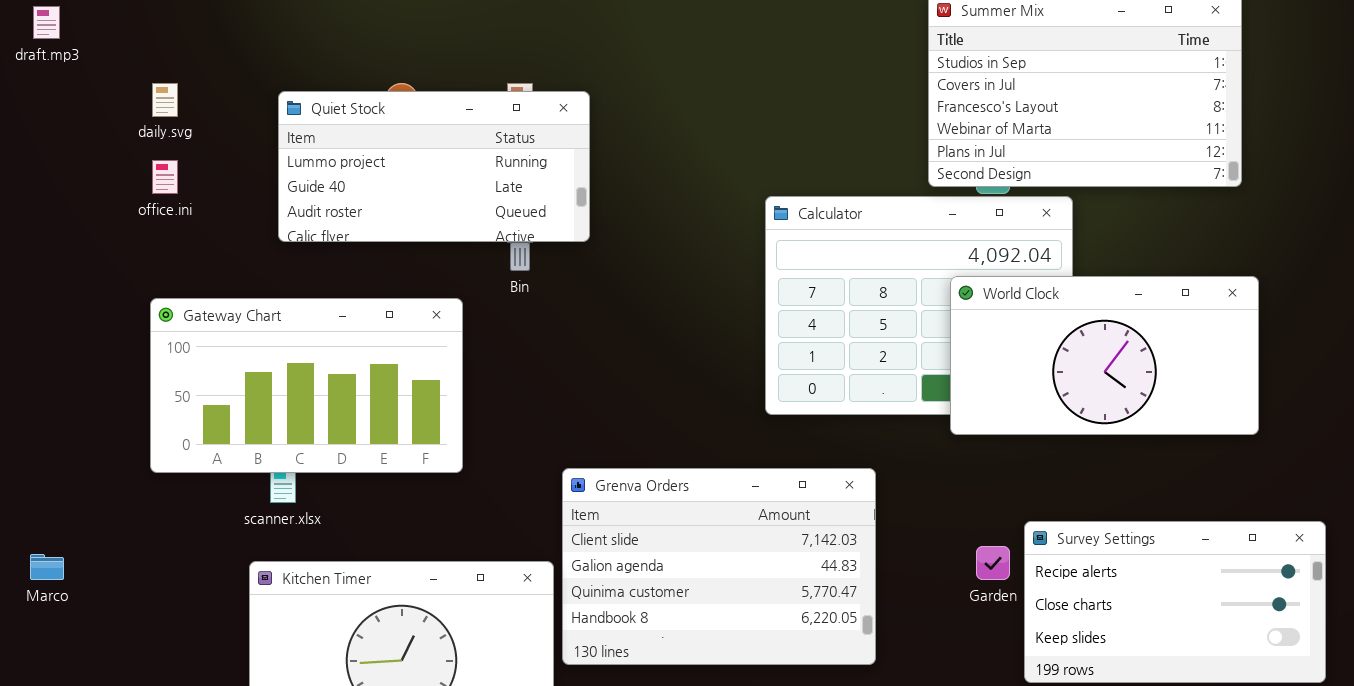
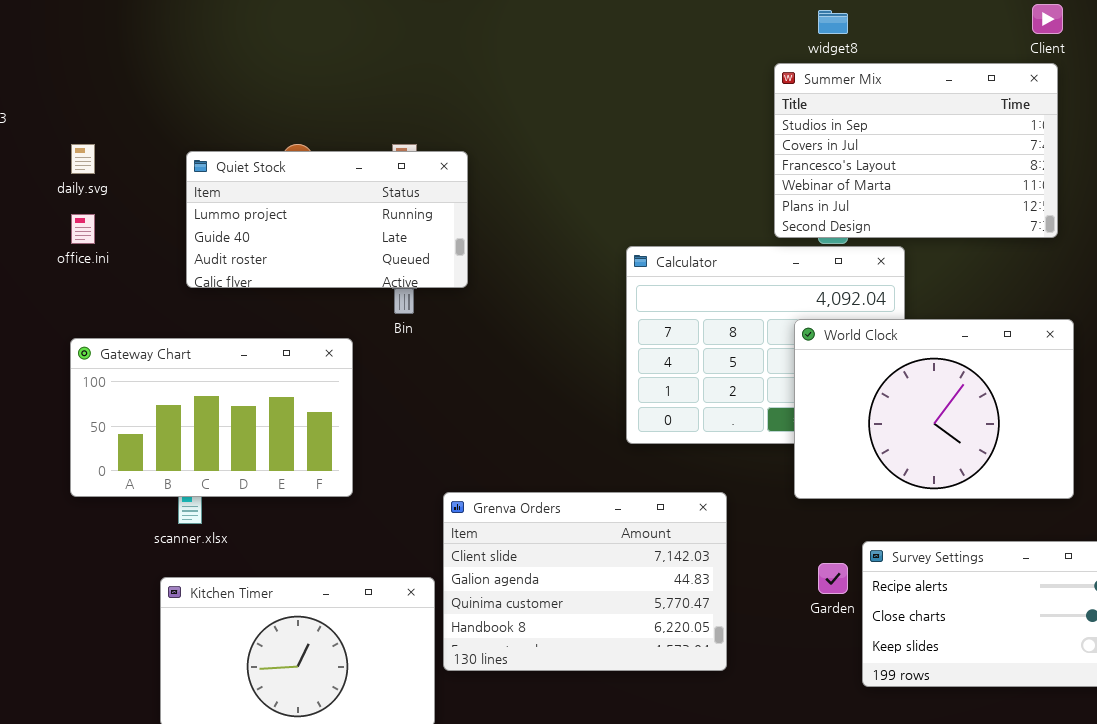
World Clock: [950,276,1259,435] -> [794,319,1074,499], resized

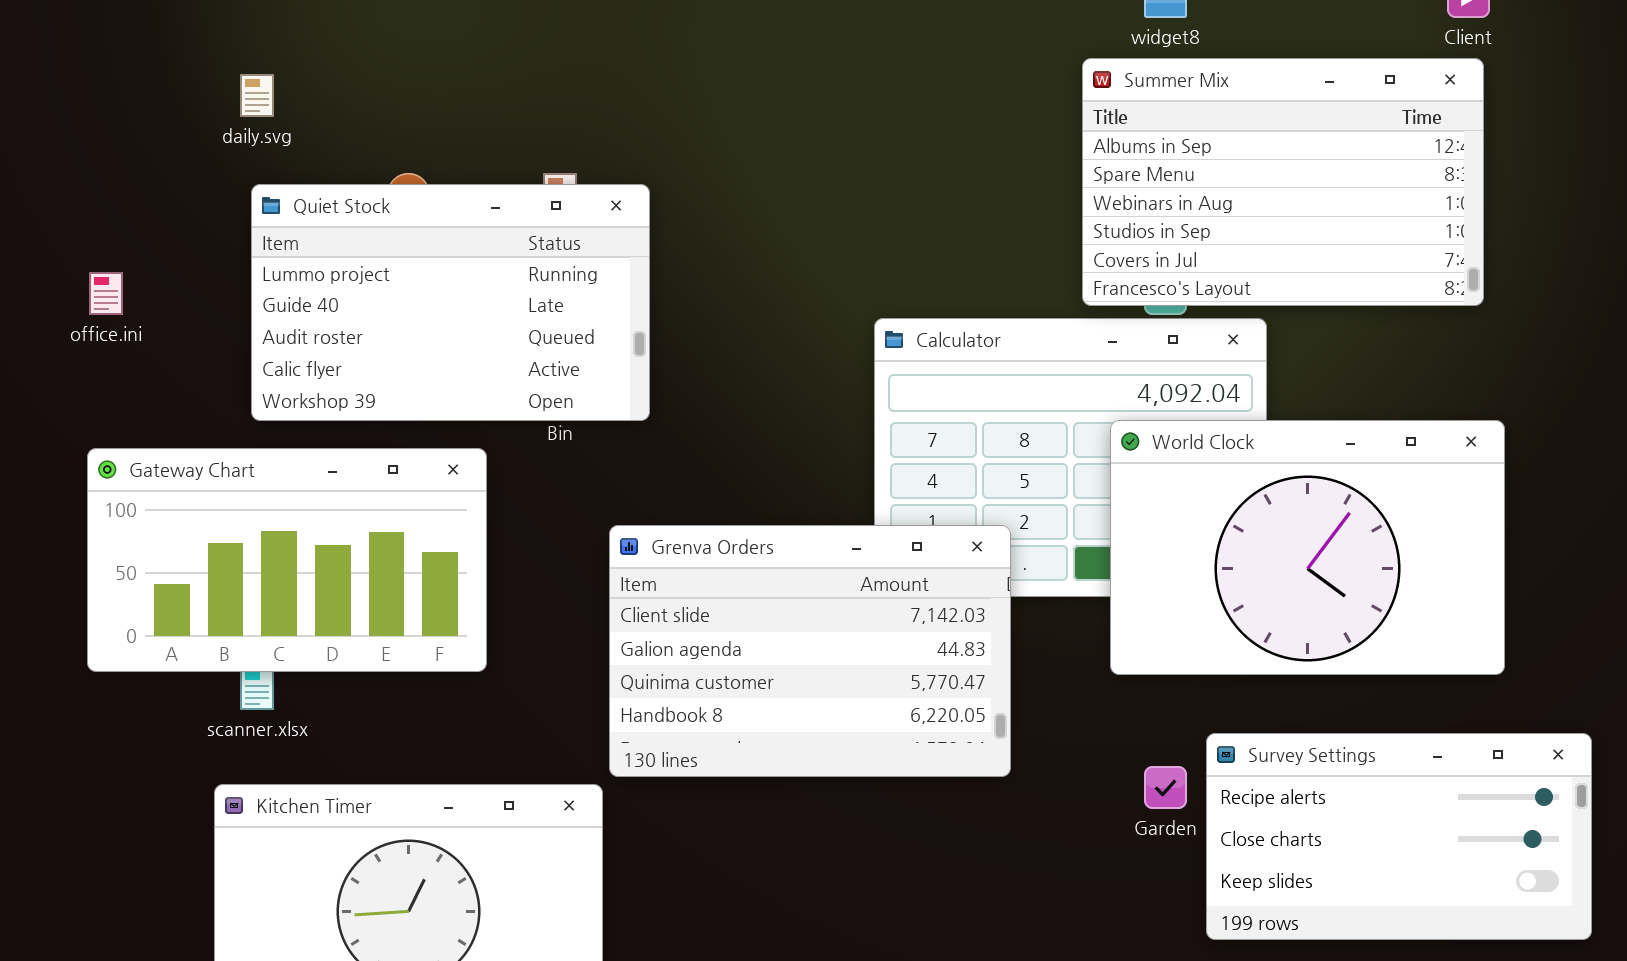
Summer Mix: [774,63,1058,238] -> [1082,58,1484,306], scrolled up 3 rows
daily.svg: [71,144,95,174] -> [240,74,274,117], moved
Quiet Stock: [186,151,468,288] -> [251,184,650,421], resized
Grenva Orders: [443,492,727,671] -> [609,525,1011,777], moved

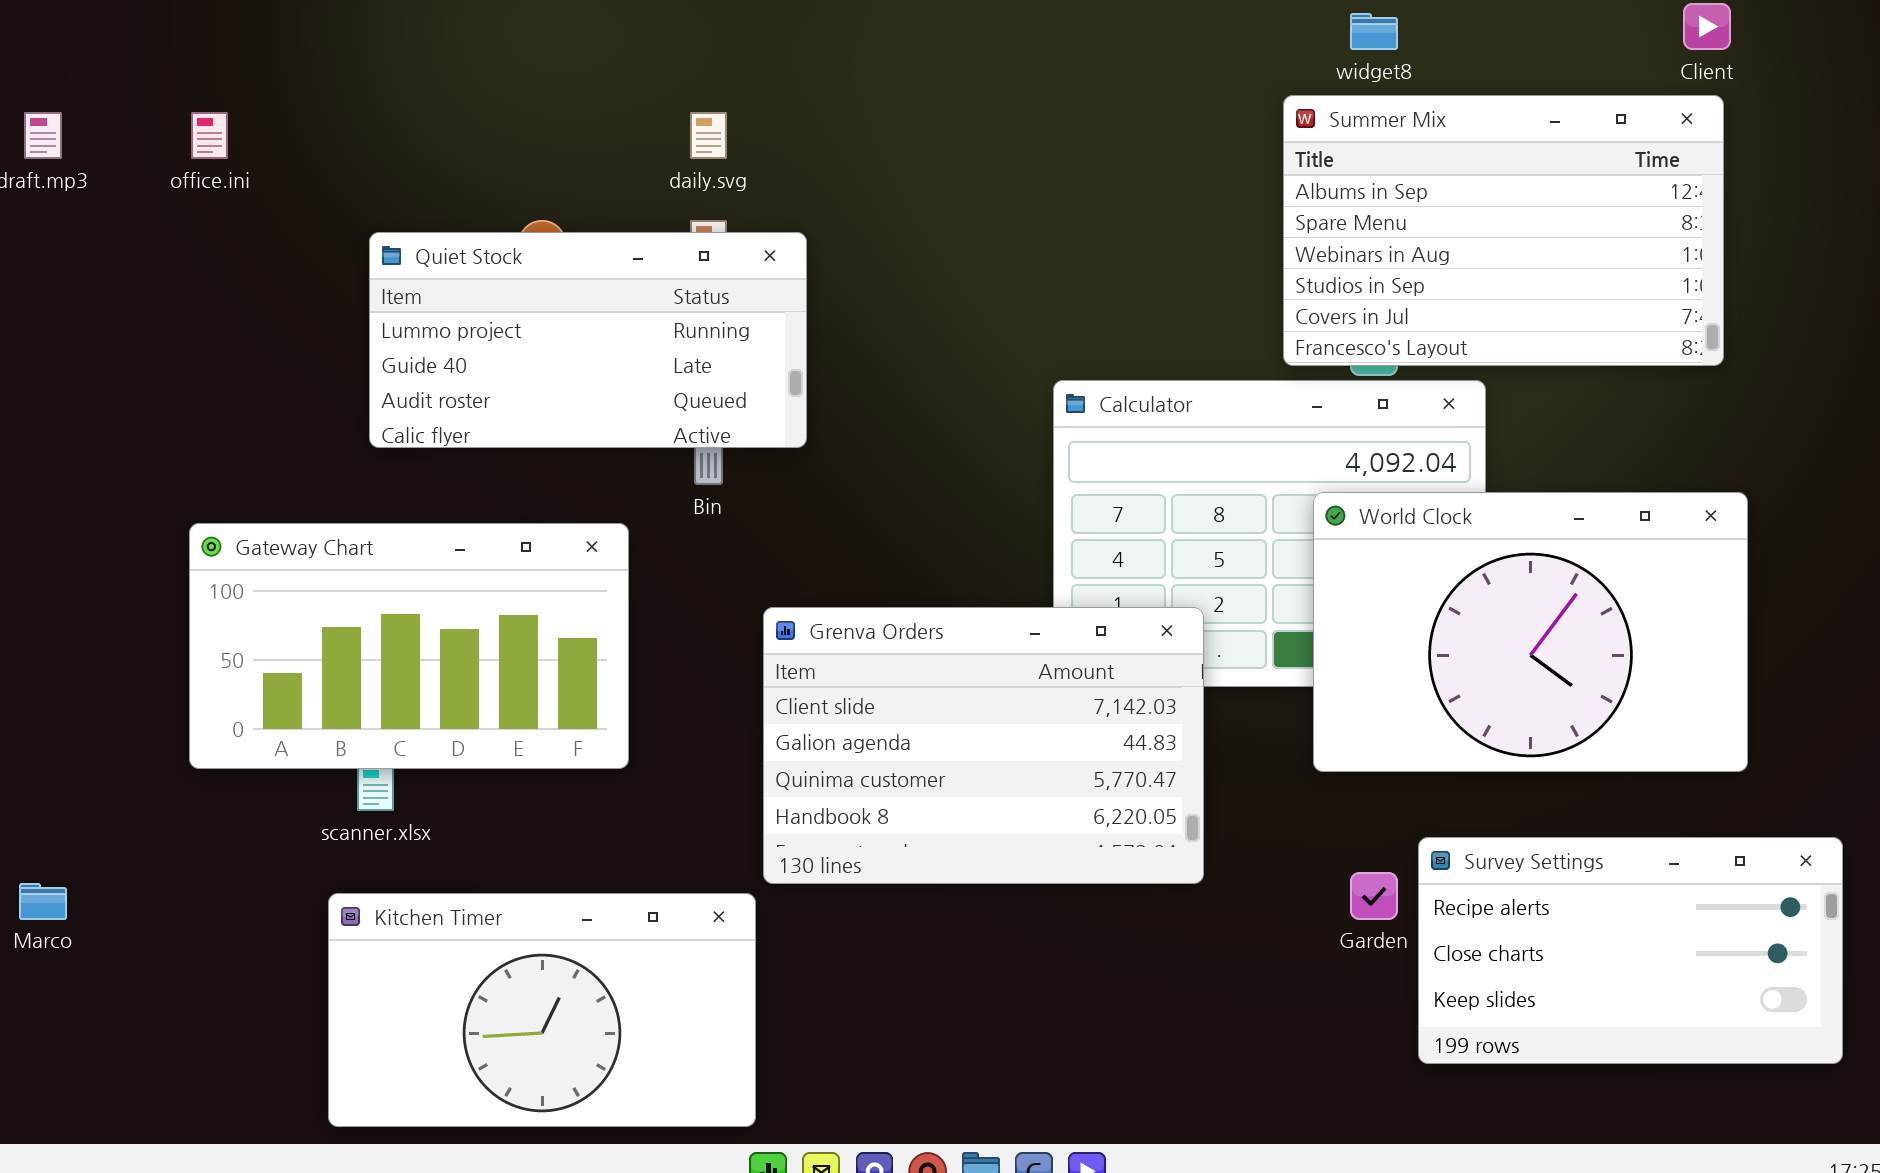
daily.svg: [240,74,274,117] -> [690,112,727,159], moved
Quiet Stock: [251,184,650,421] -> [369,232,807,448], resized
office.ini: [89,272,123,315] -> [191,112,228,159], moved

